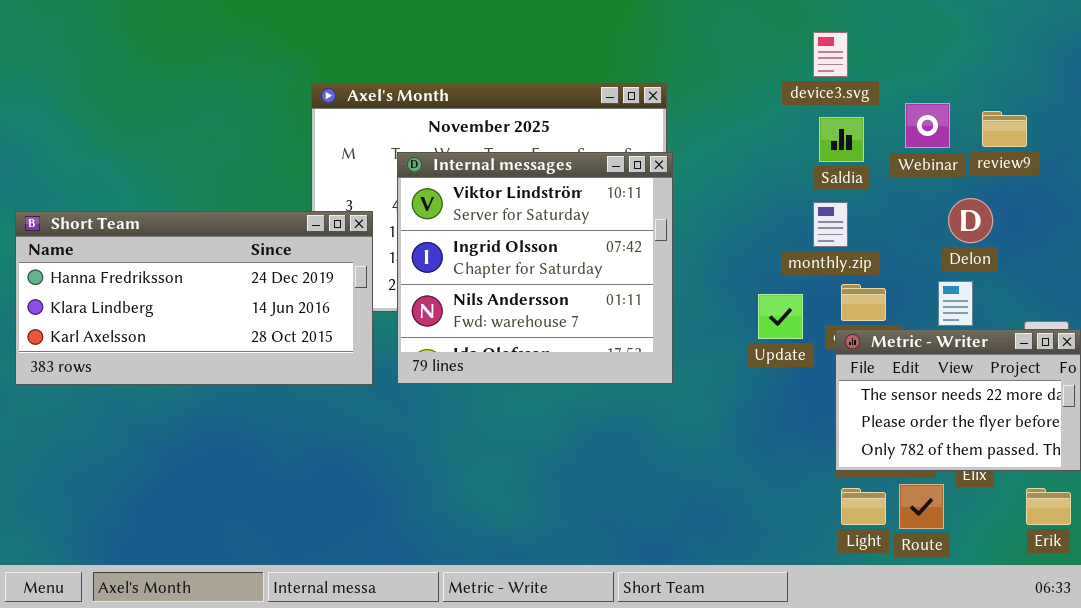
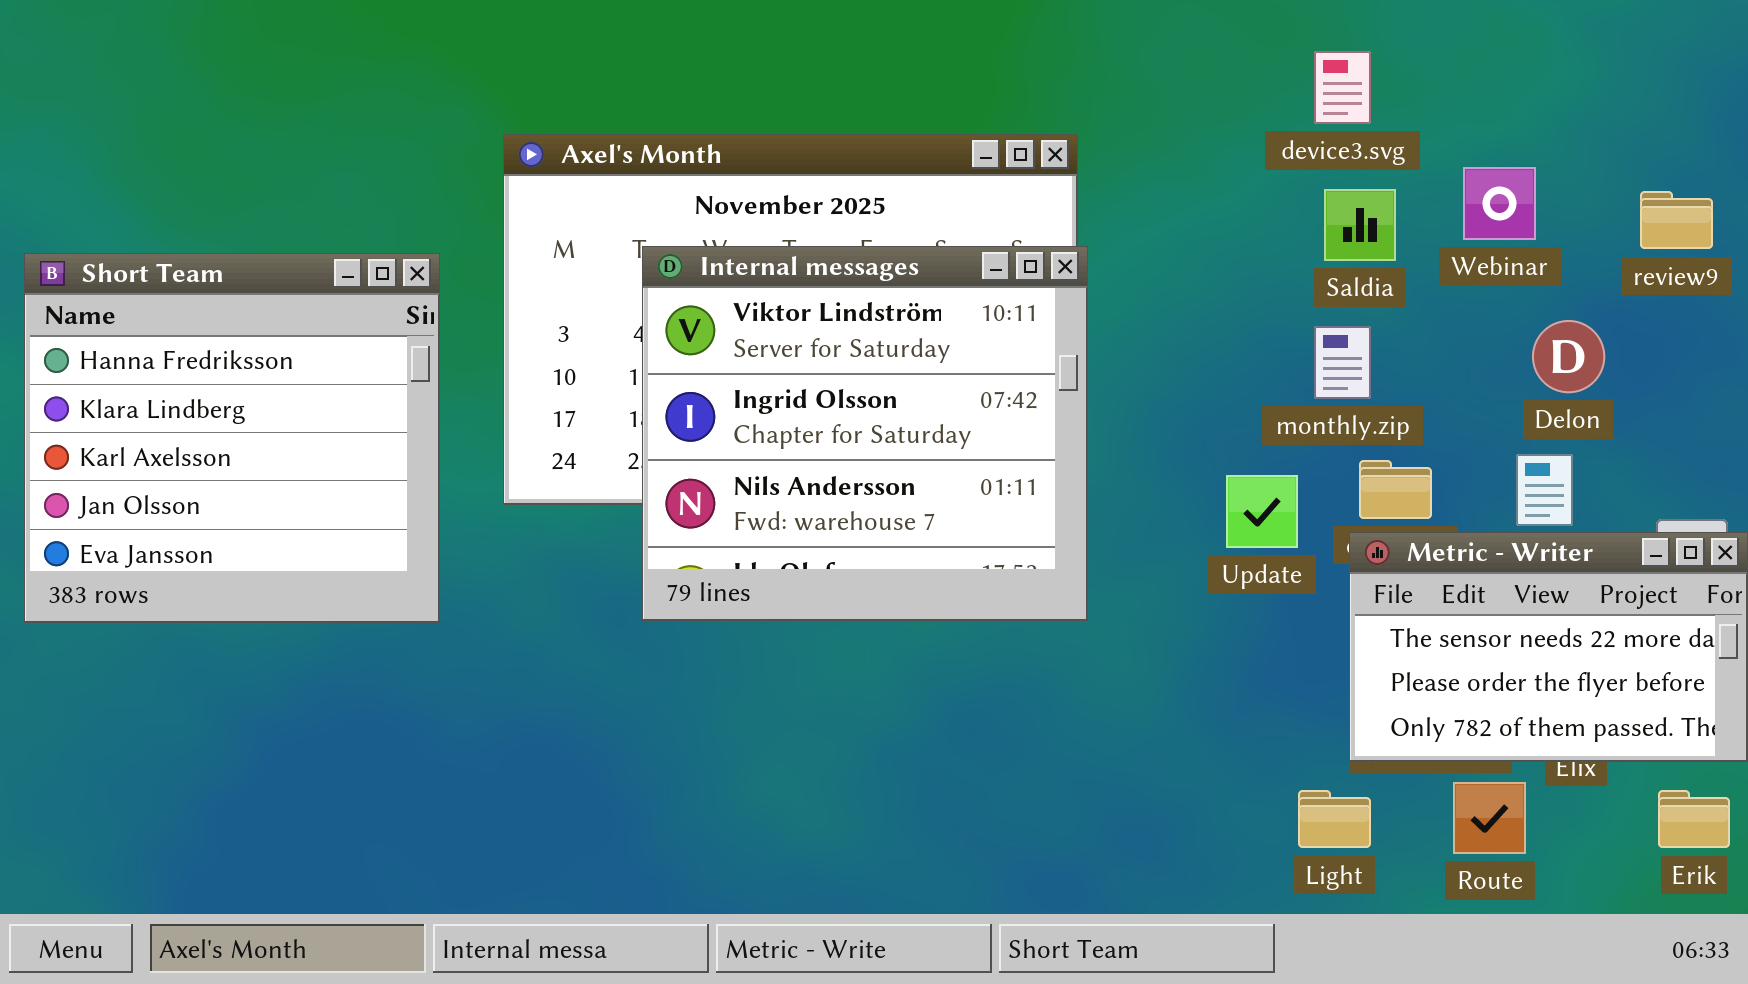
review9: [982,111,1027,147] -> [1640,191,1713,249], moved
Short Team: [15,211,373,385] -> [24,253,440,623], resized
Light: [841,488,886,525] -> [1298,790,1371,848], moved

